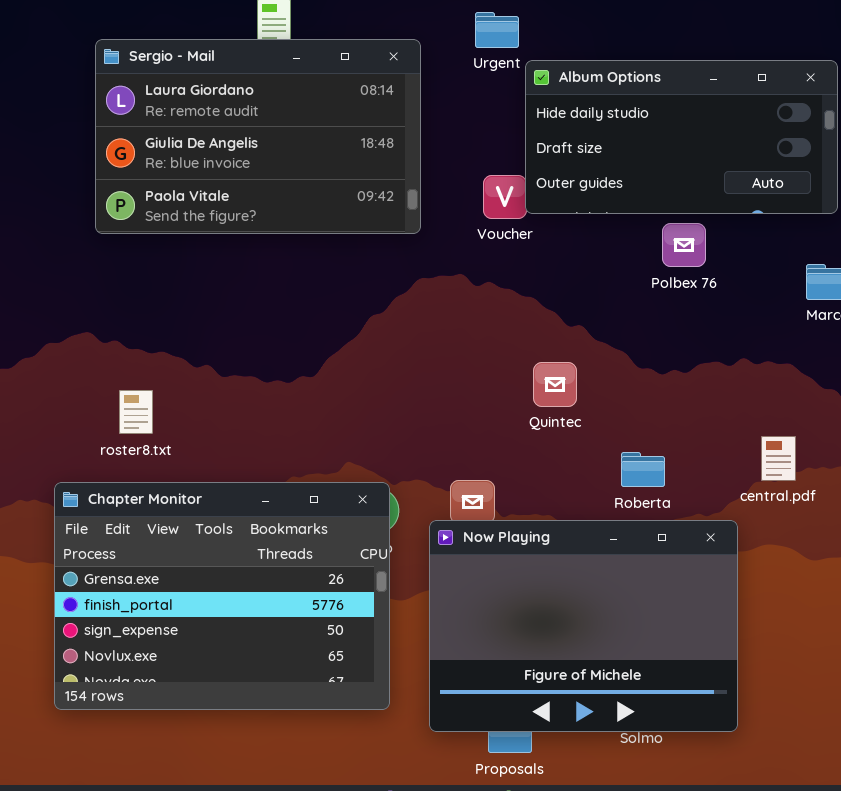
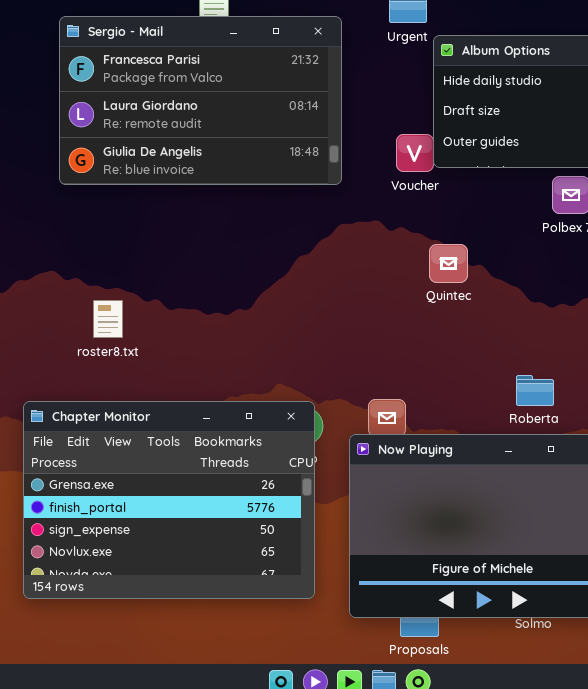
Sergio - Mail: [95,39,421,234] -> [59,16,342,185], scrolled up 1 row
Quintec: [533,362,577,407] -> [429,244,468,283], moved
roster8.txt: [119,390,153,434] -> [93,300,123,338], moved

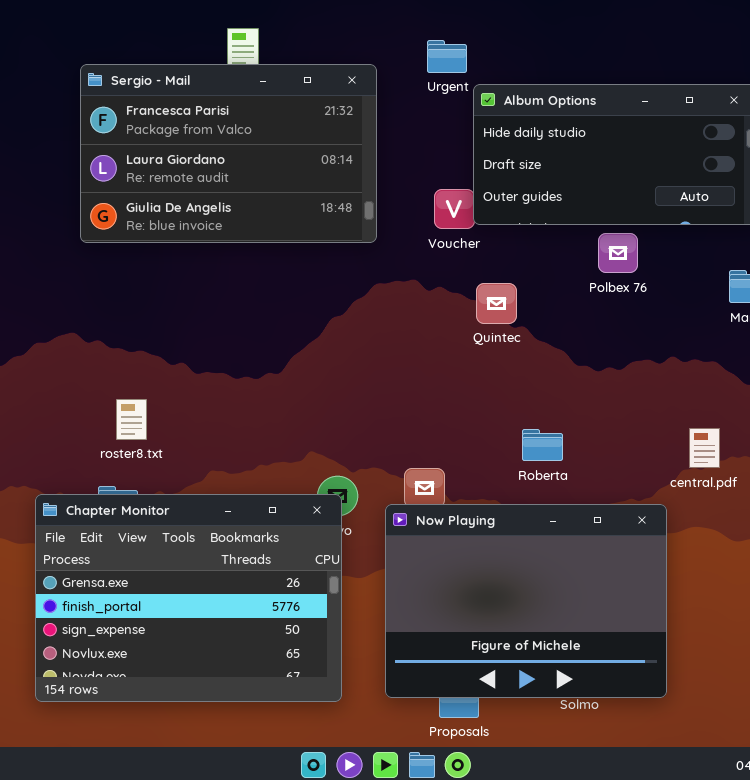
Quintec: [429,244,468,283] -> [476,283,517,324], moved
roster8.txt: [93,300,123,338] -> [116,399,147,440], moved
Roberta: [516,375,554,406] -> [522,429,563,461], moved
Chapter Monitor: [23,401,315,599] -> [35,494,342,702], moved

